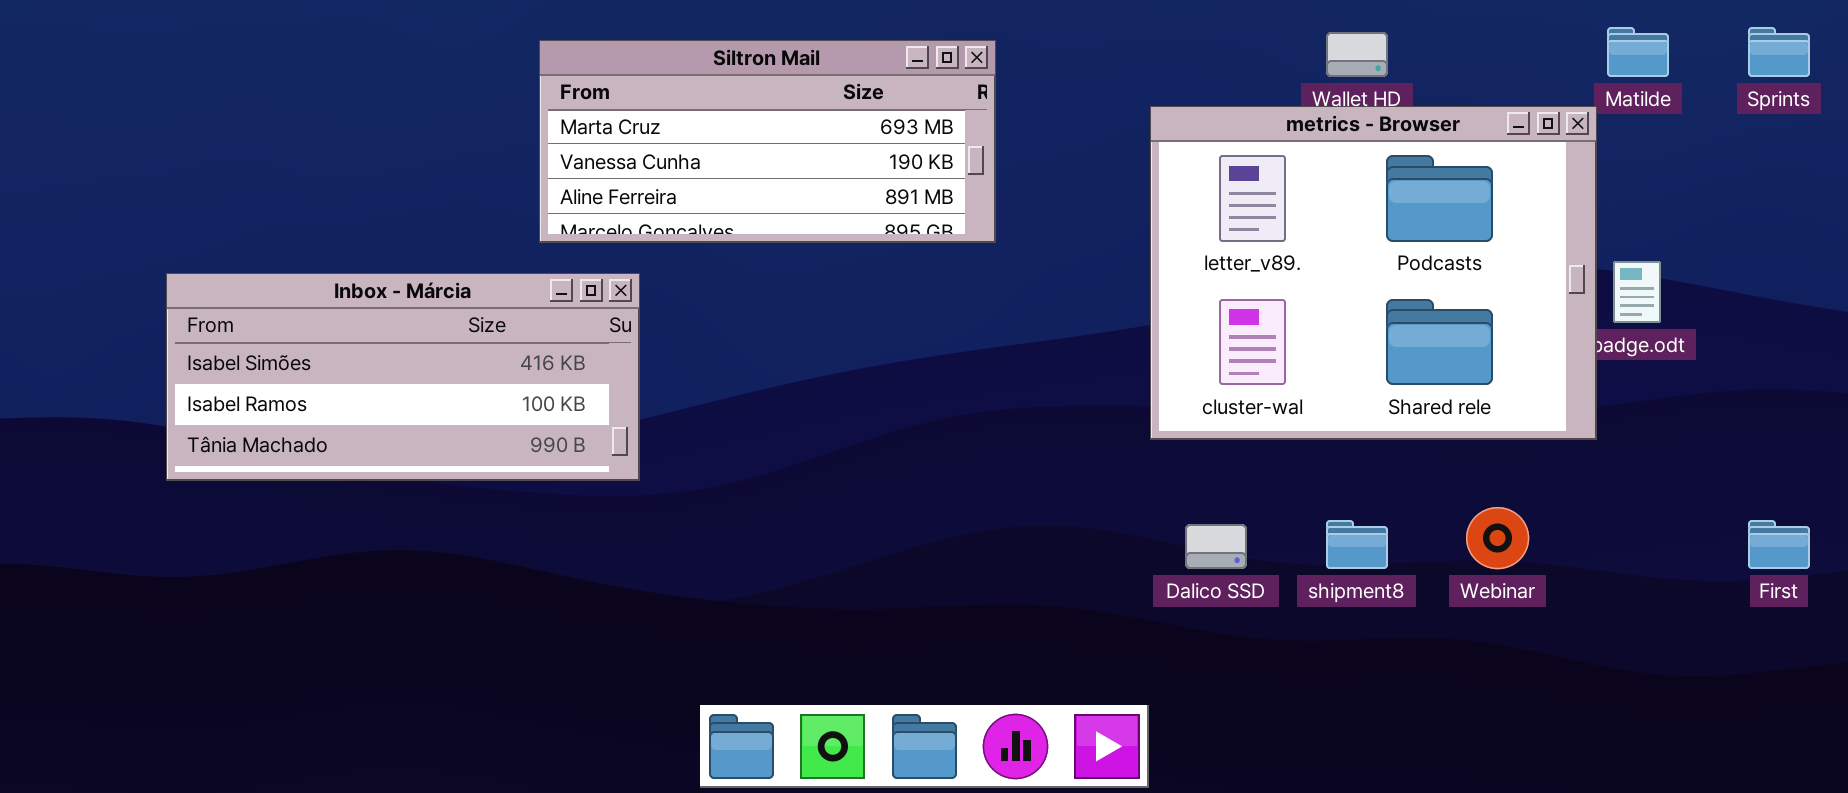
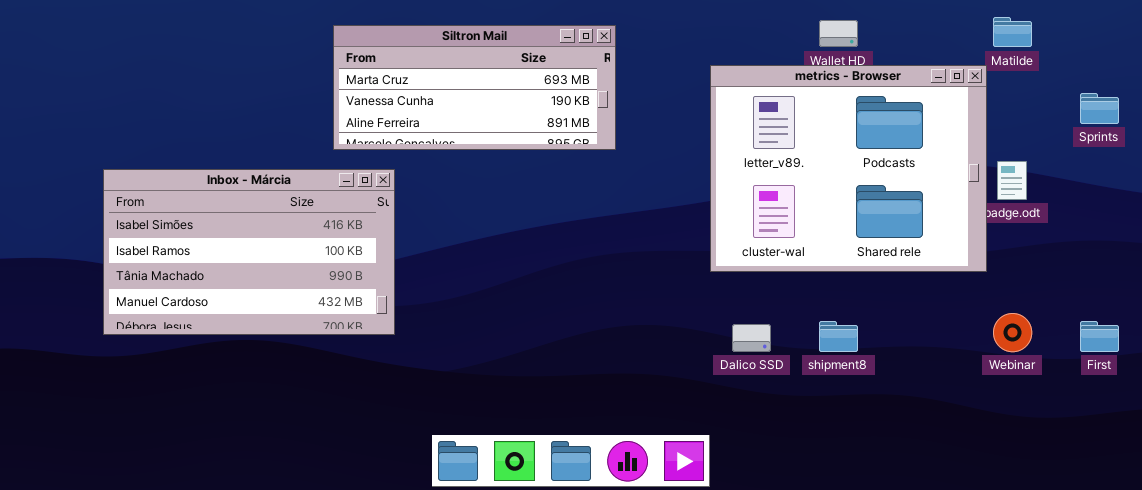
Sprints: [1748,27,1810,77] -> [1080,93,1119,124], moved
Inbox - Márcia: [166,273,640,481] -> [103,169,395,335], resized
Webinar: [1466,507,1529,569] -> [993,313,1032,352], moved

